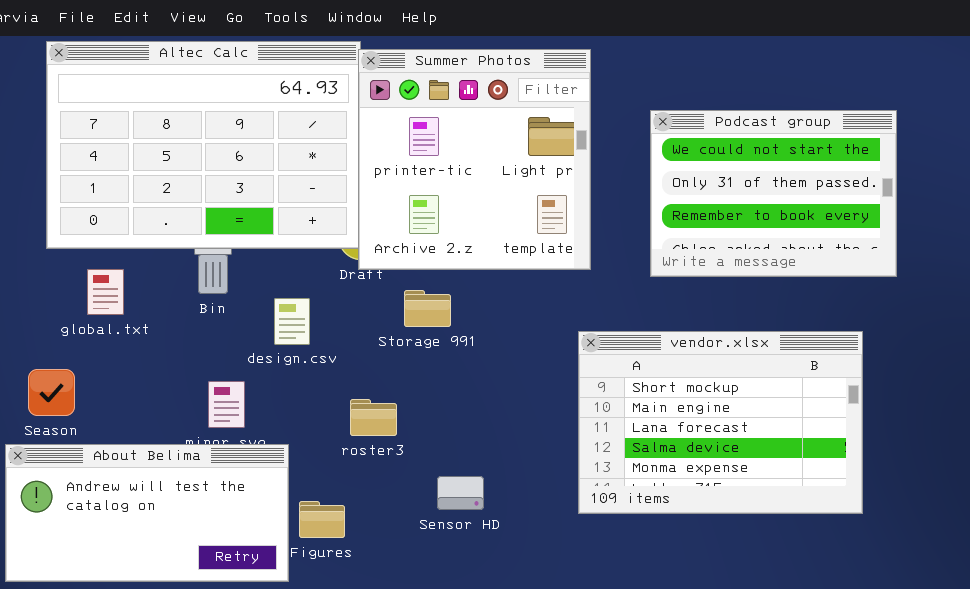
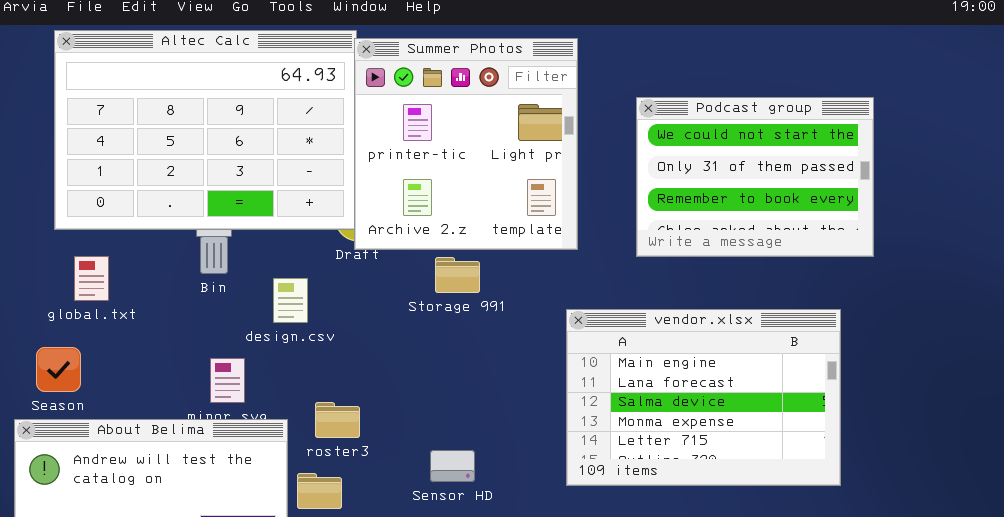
global.txt: [87,269,124,315] -> [74,256,109,301], moved
Storage 991: [404,290,451,327] -> [435,257,480,293], moved
vendor.xlsx: [578,331,863,514] -> [566,309,841,486], scrolled down 1 row
roster3: [350,399,397,436] -> [315,402,360,438], moved

